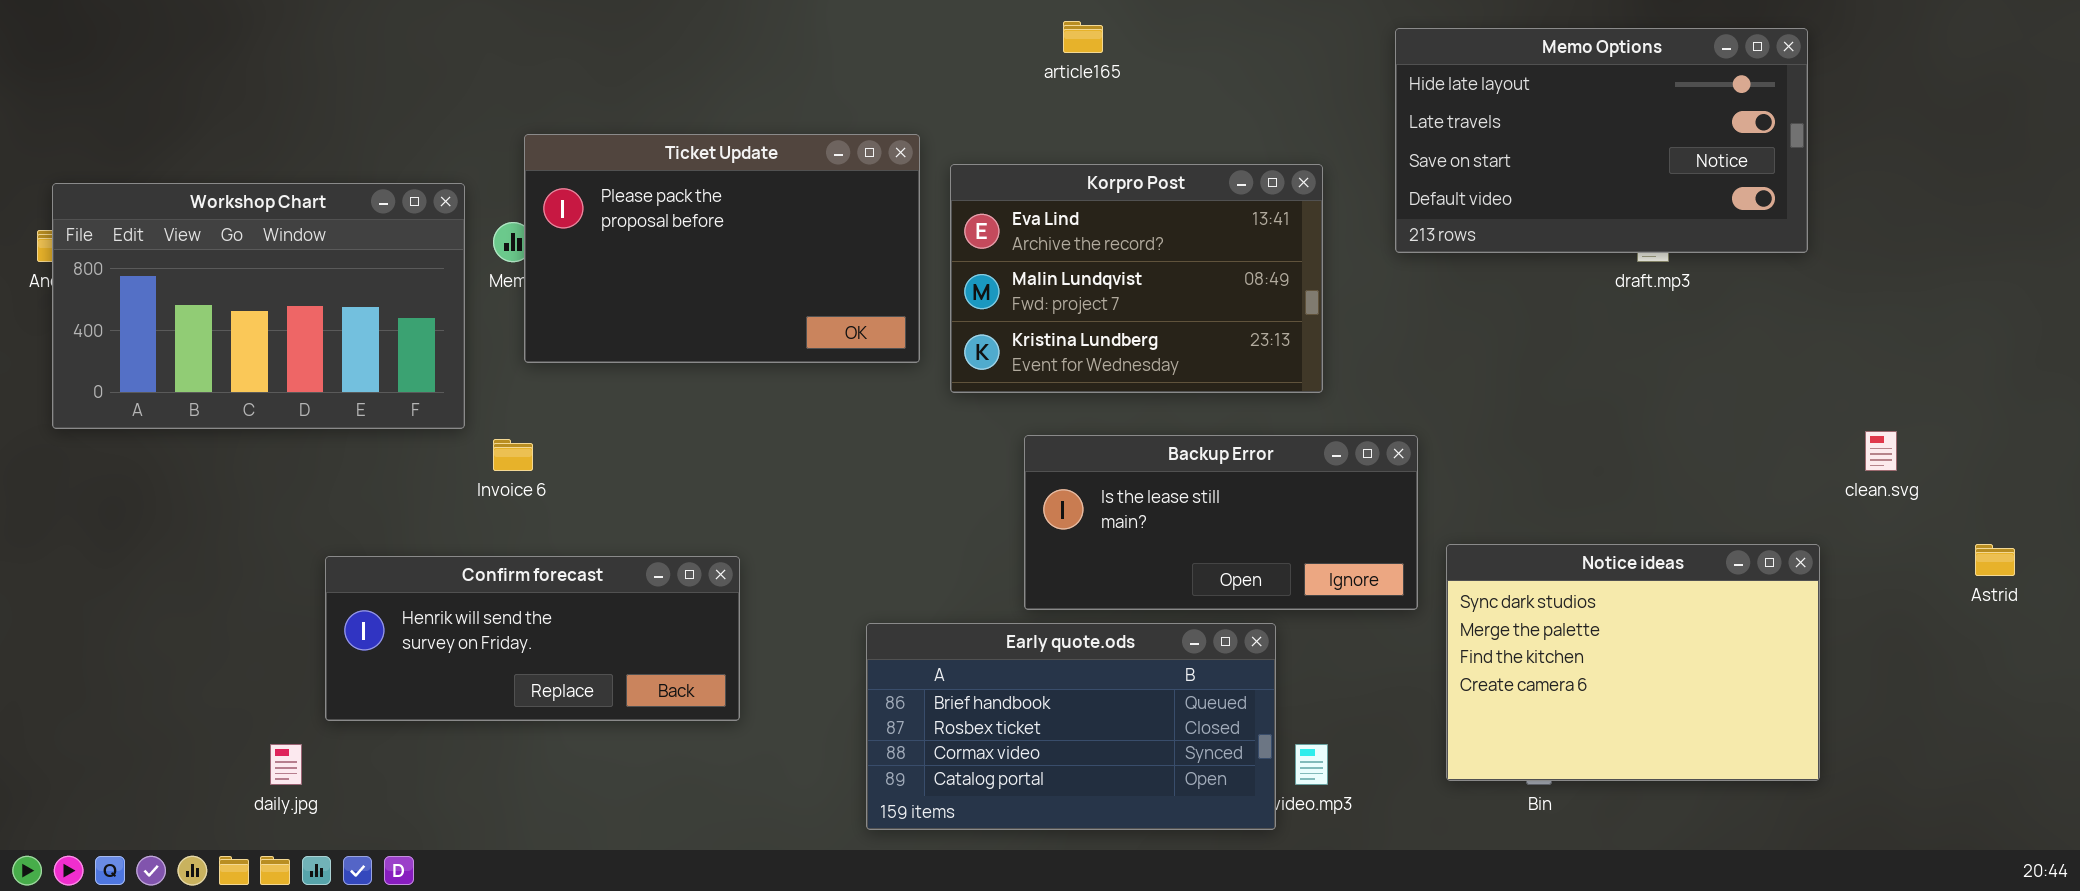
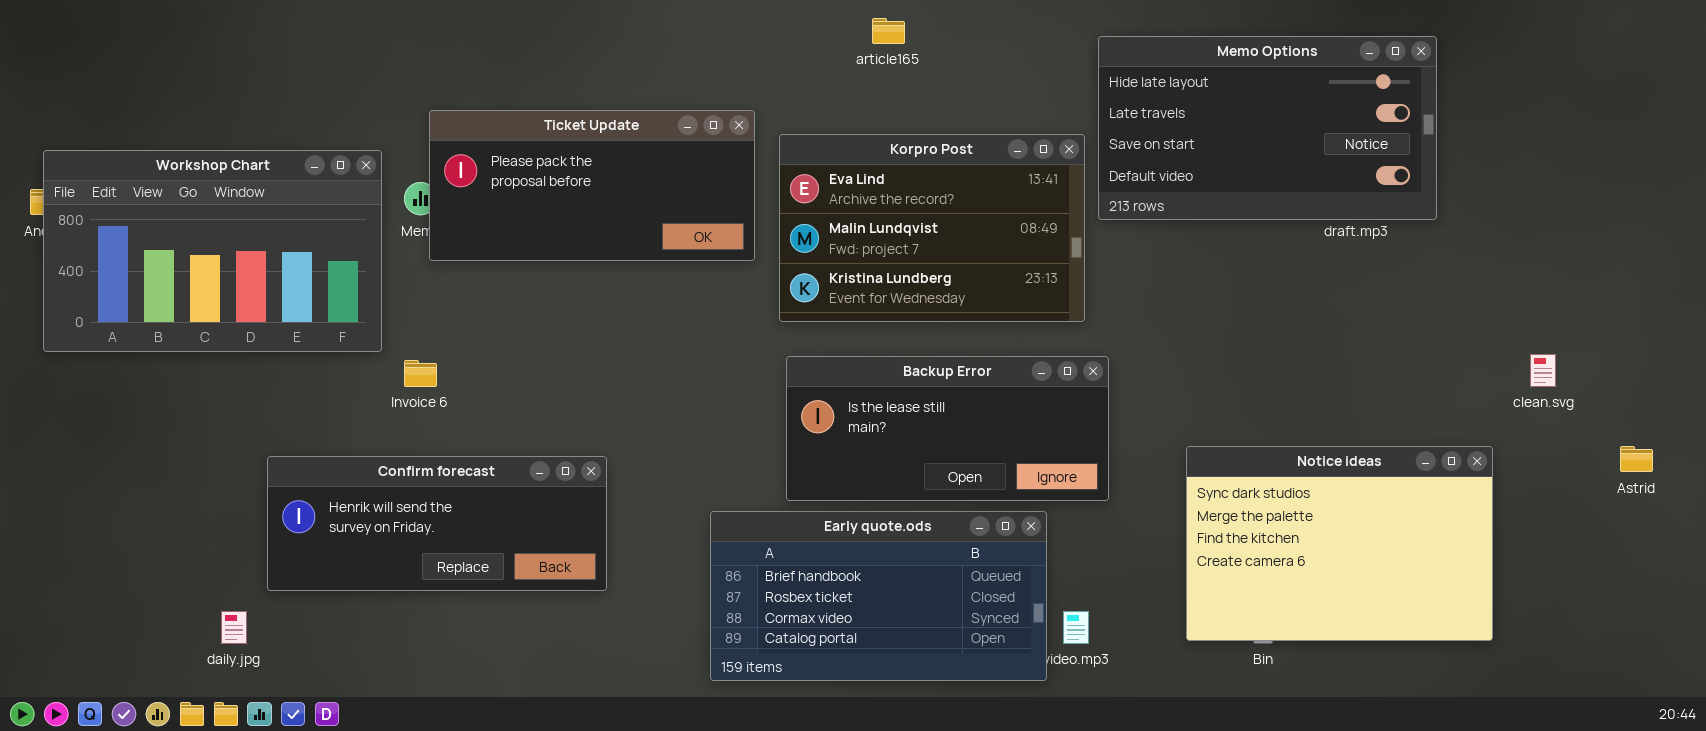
Memo Options: [1395,28,1808,253] -> [1098,36,1437,220], moved
Ticket Update: [524,134,920,363] -> [429,110,755,261], resized
Backup Error: [1024,435,1418,610] -> [786,356,1109,501], moved

